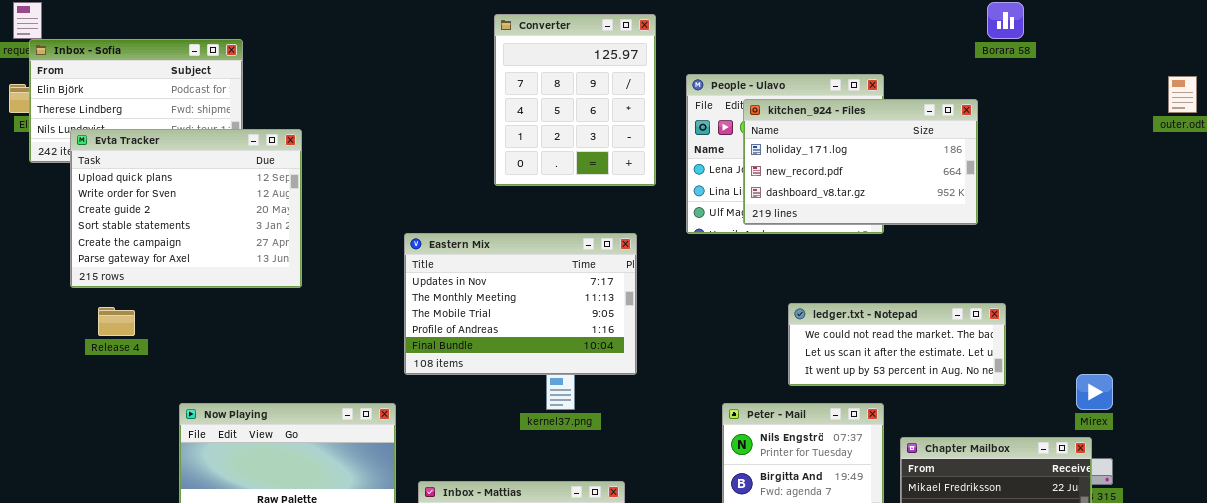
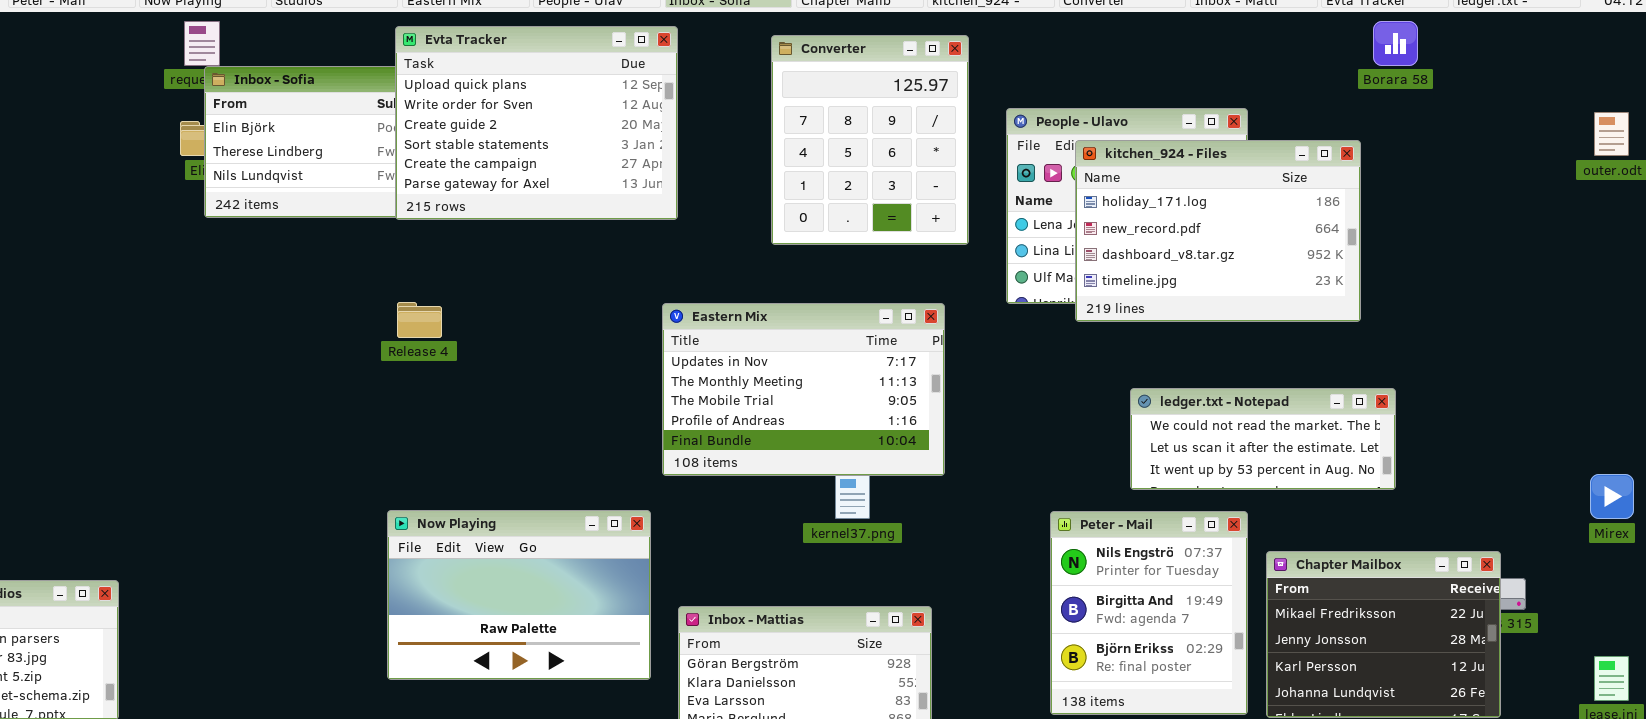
kitchen_924 - Files: [743,99,978,225] -> [1075,140,1361,322], resized
Evta Tracker: [70,129,302,288] -> [395,26,678,220], moved
Release 4: [98,307,135,336] -> [397,302,442,338], moved
Mirex: [1076,374,1113,410] -> [1590,474,1634,519], moved

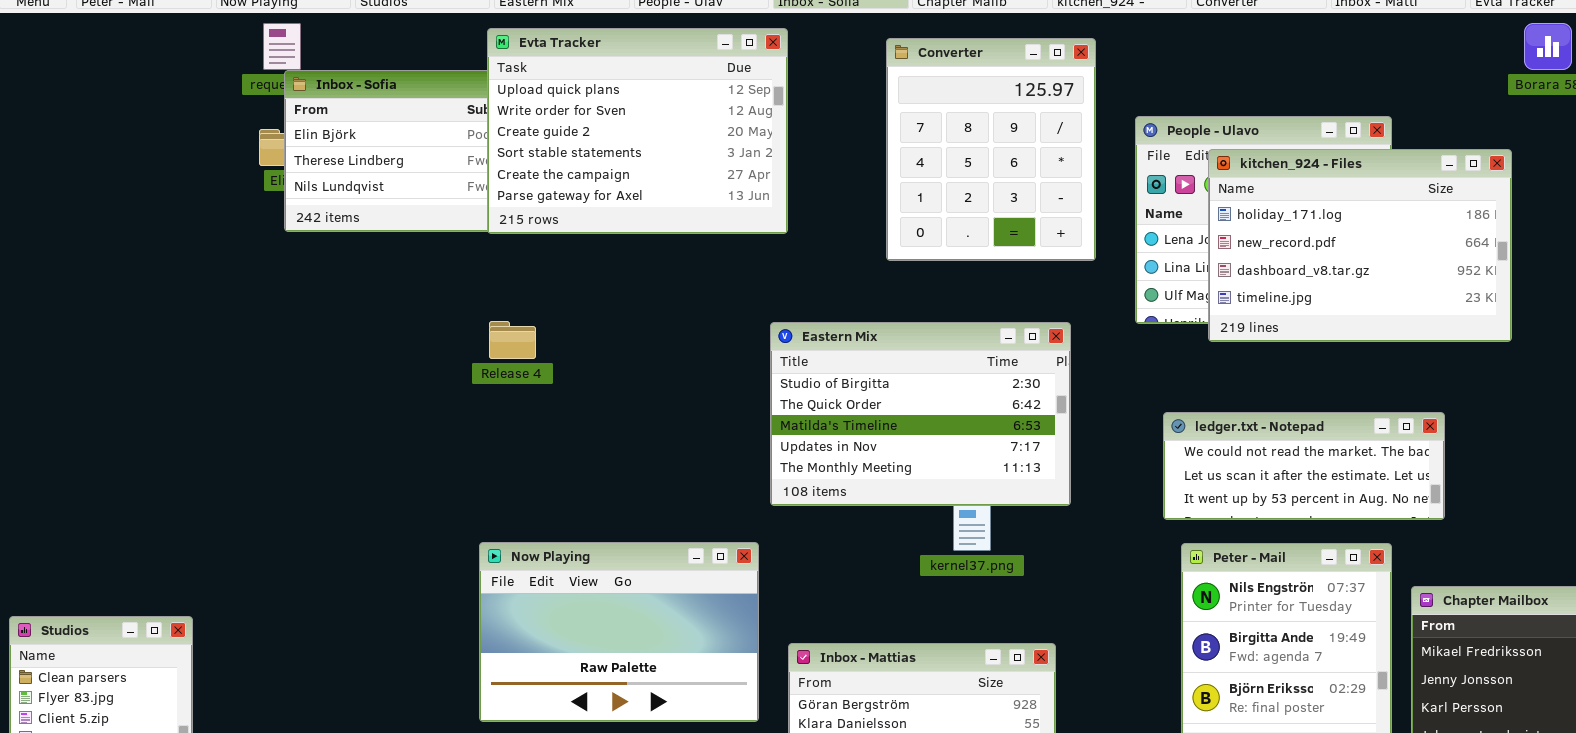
Eastern Mix: [662,303,945,476] -> [770,322,1071,506], scrolled up 3 rows
ledger.txt - Notepad: [1130,388,1396,490] -> [1163,412,1445,520], moved

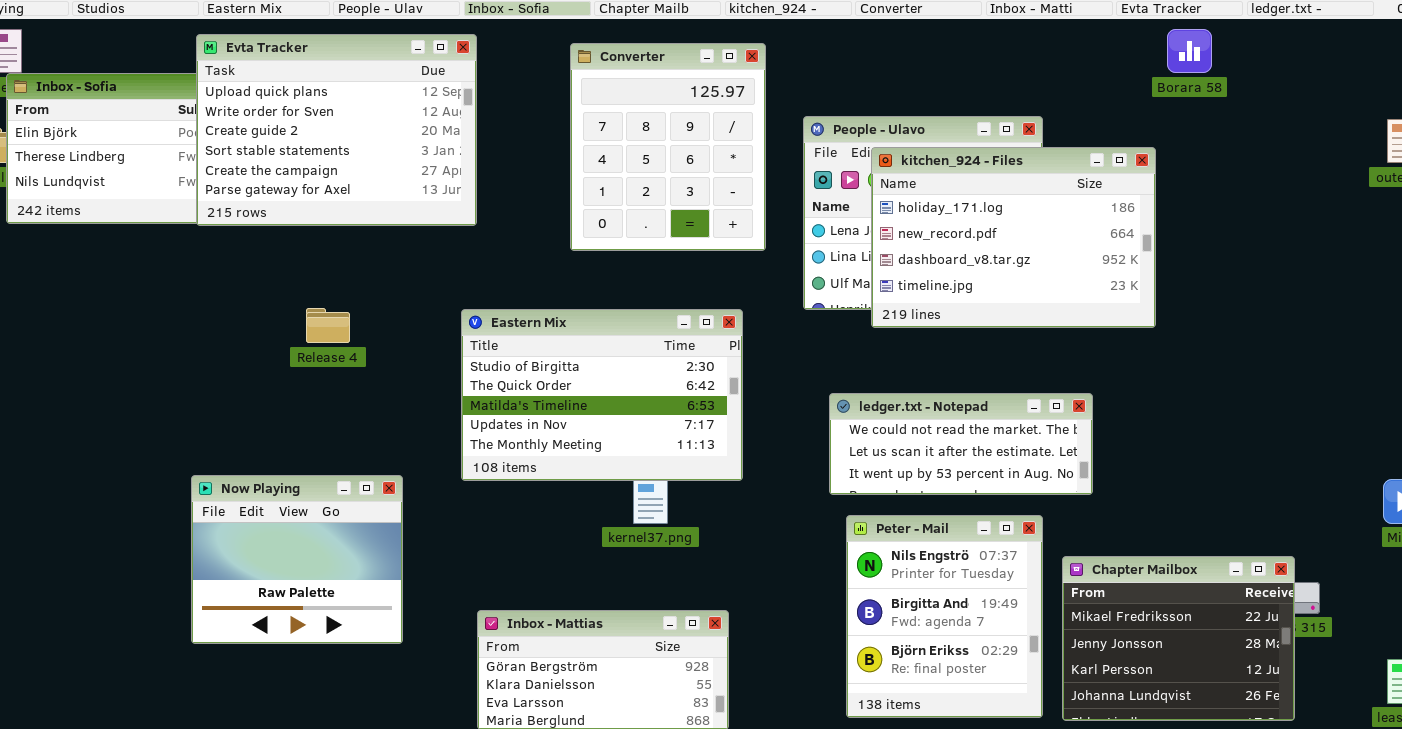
Release 4: [489,321,536,359] -> [306,308,350,343], moved
Now Playing: [479,542,759,722] -> [191,475,403,644], moved, resized

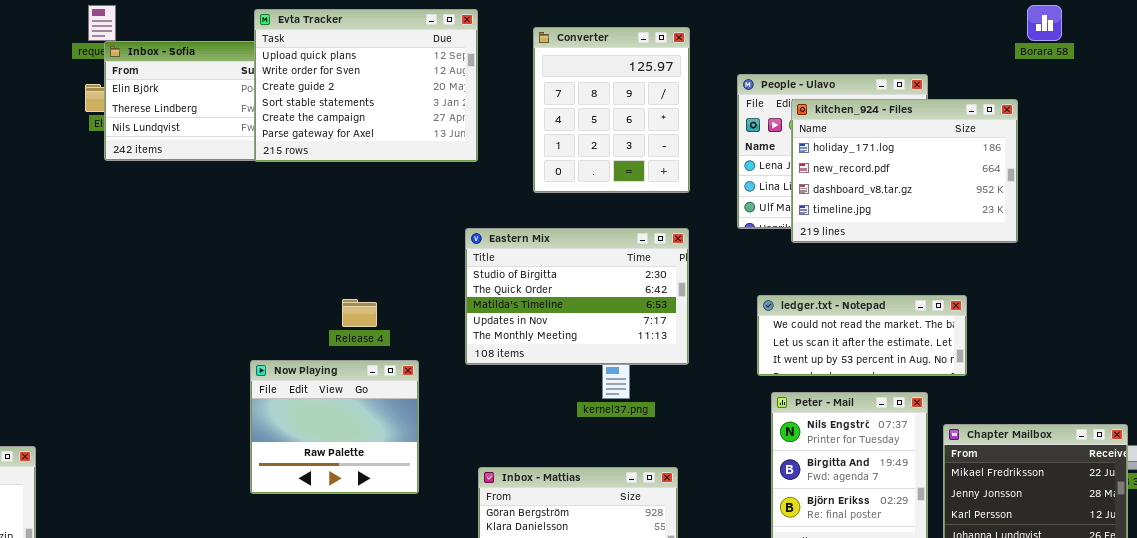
Converter: [570,43,766,251] -> [533,27,690,193], moved
Release 4: [306,308,350,343] -> [342,299,377,327], moved

